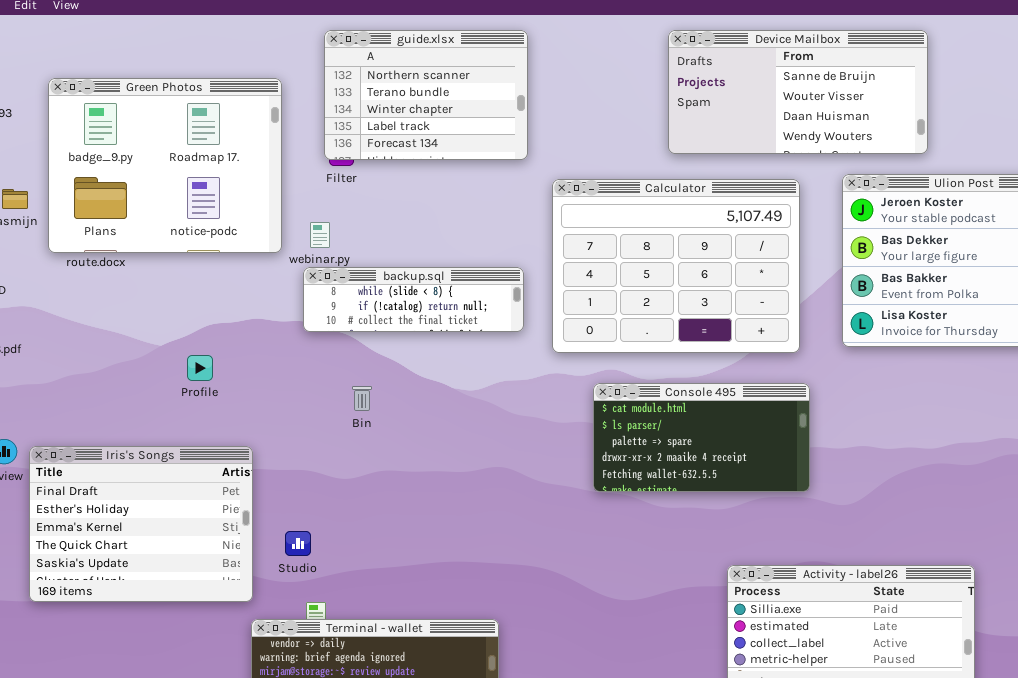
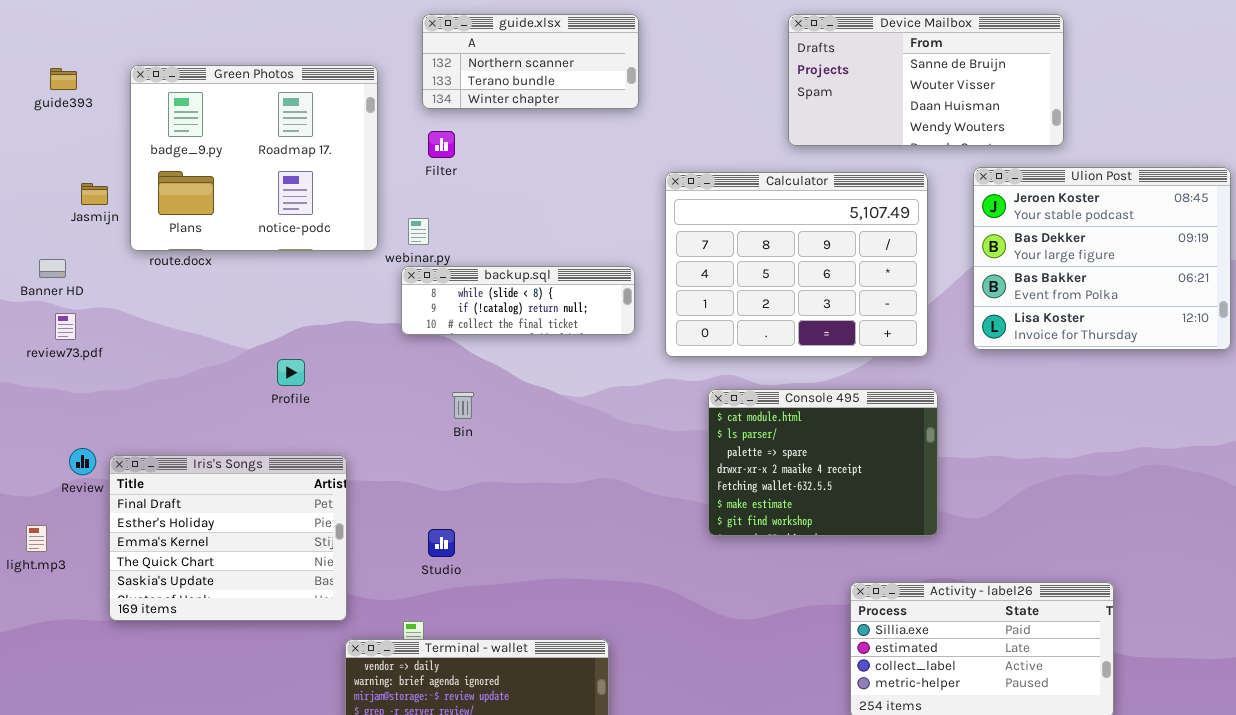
guide.xlsx: [324,30,528,160] -> [422,14,639,109], resized
Console 495: [593,383,810,492] -> [708,389,938,536], resized
Studio: [285,531,311,556] -> [428,529,455,557], moved

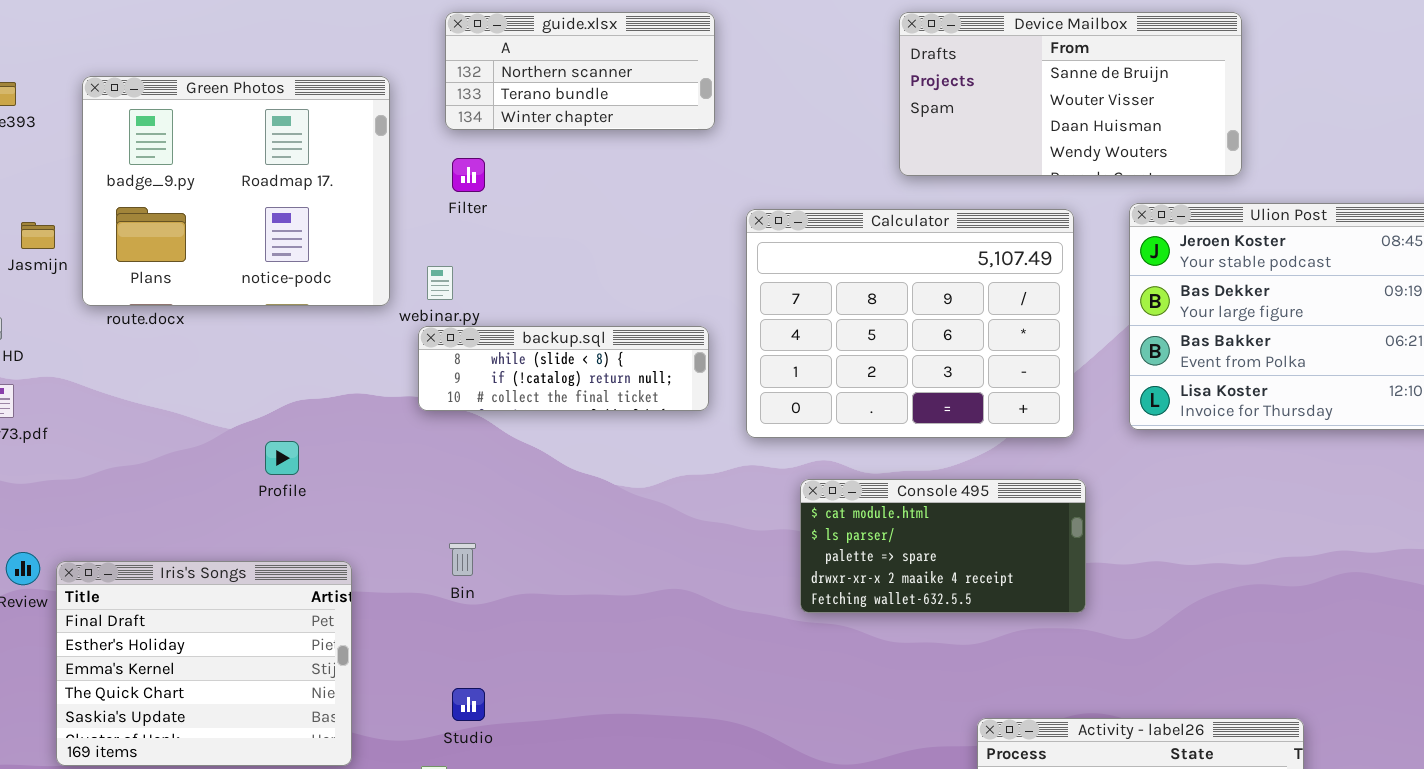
Console 495: [708,389,938,536] -> [800,479,1086,613], resized
Bin: [452,392,474,419] -> [449,543,476,576], moved
Studio: [428,529,455,557] -> [452,688,485,721], moved

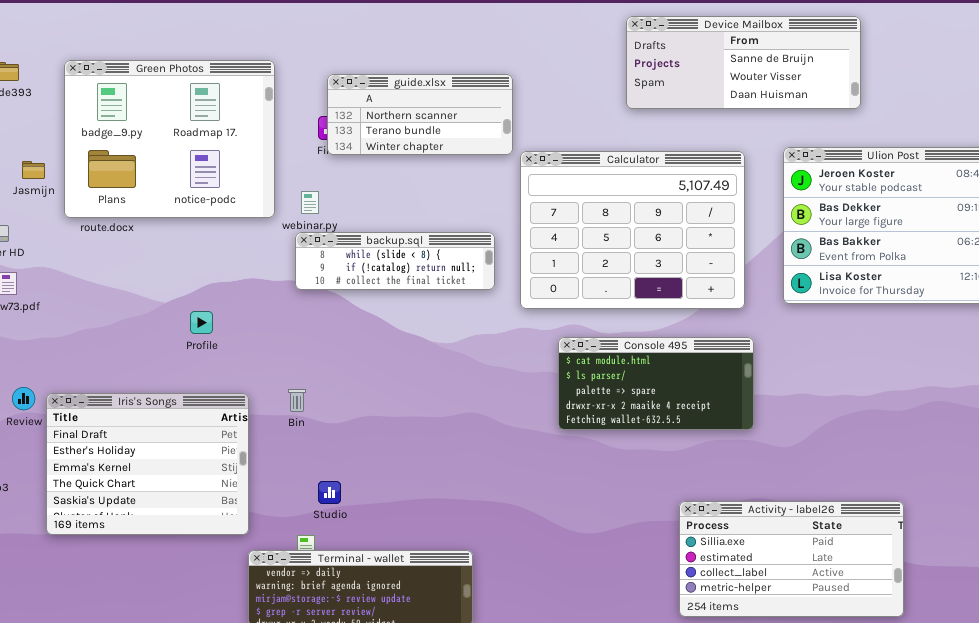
guide.xlsx: [445,12,715,130] -> [327,74,513,155], moved
Device Mailbox: [899,12,1242,176] -> [626,16,861,109], resized
Bin: [449,543,476,576] -> [288,389,306,412], moved

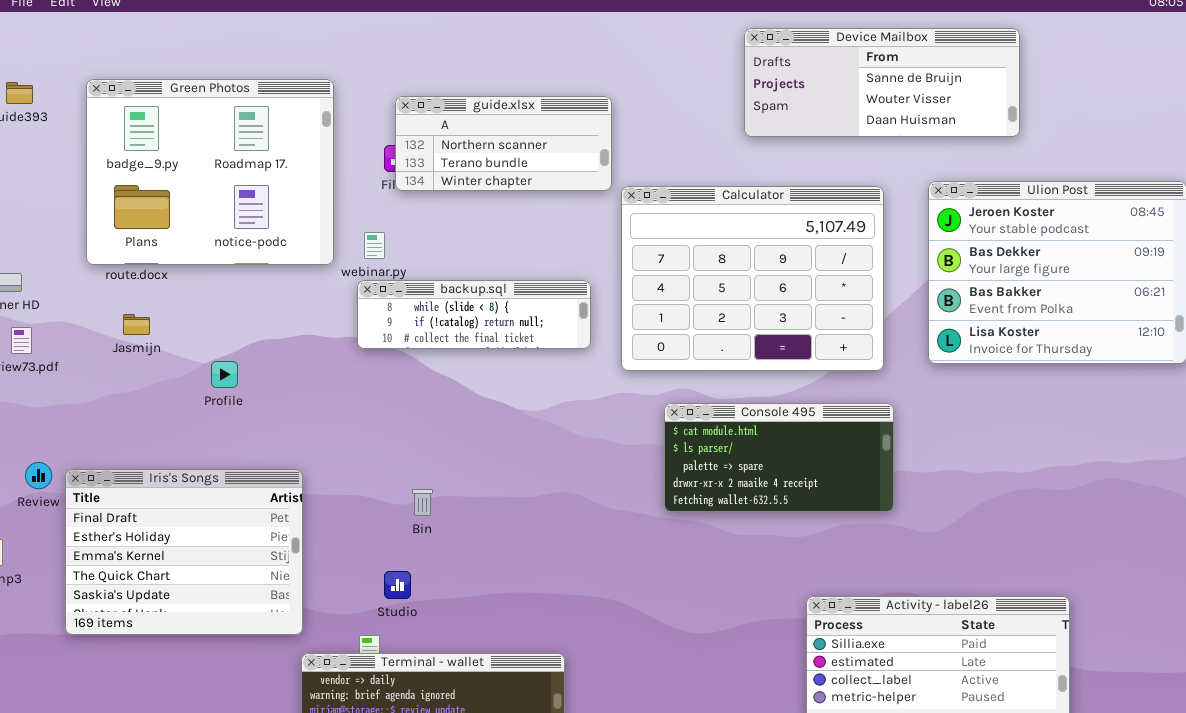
Jasmijn: [22,161,45,179] -> [123,314,150,335], moved
Profile: [190,311,213,334] -> [211,361,238,388], moved
Bin: [288,389,306,412] -> [412,489,433,516], moved

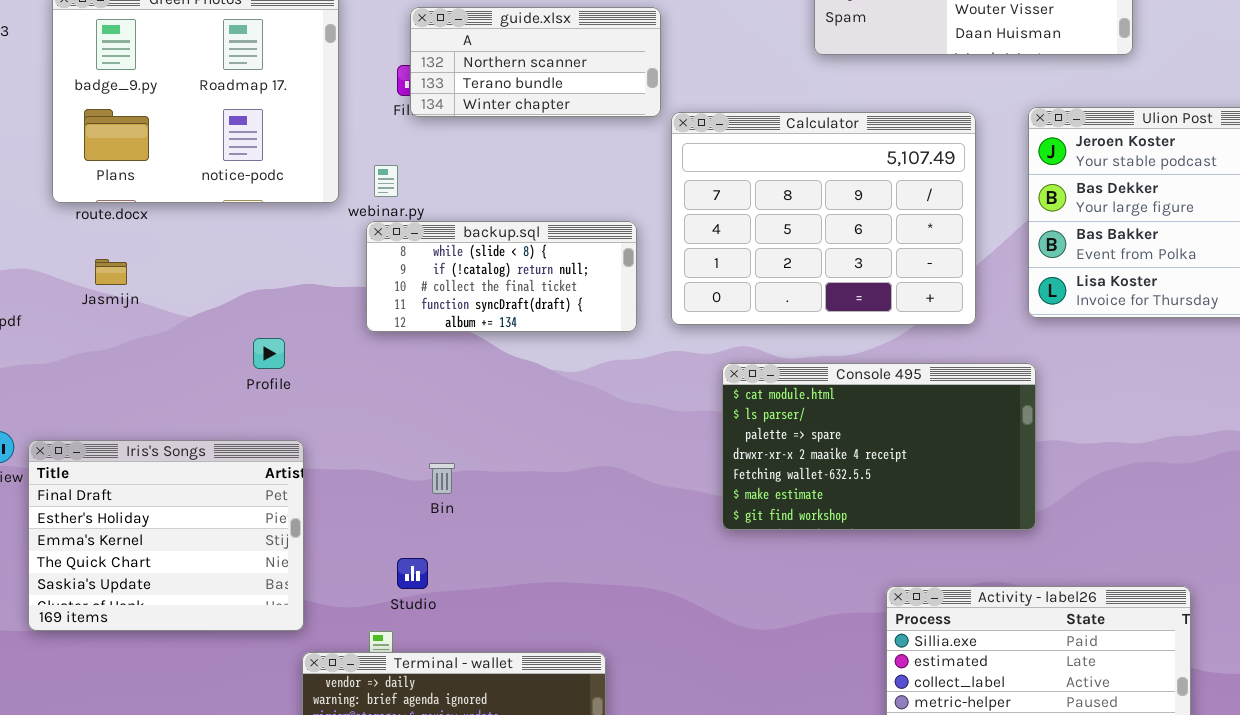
backup.sql: [357,280,591,349] -> [366,221,637,332], resized
Profile: [211,361,238,388] -> [253,338,285,369], moved
Console 495: [664,403,894,512] -> [722,363,1036,530], resized

